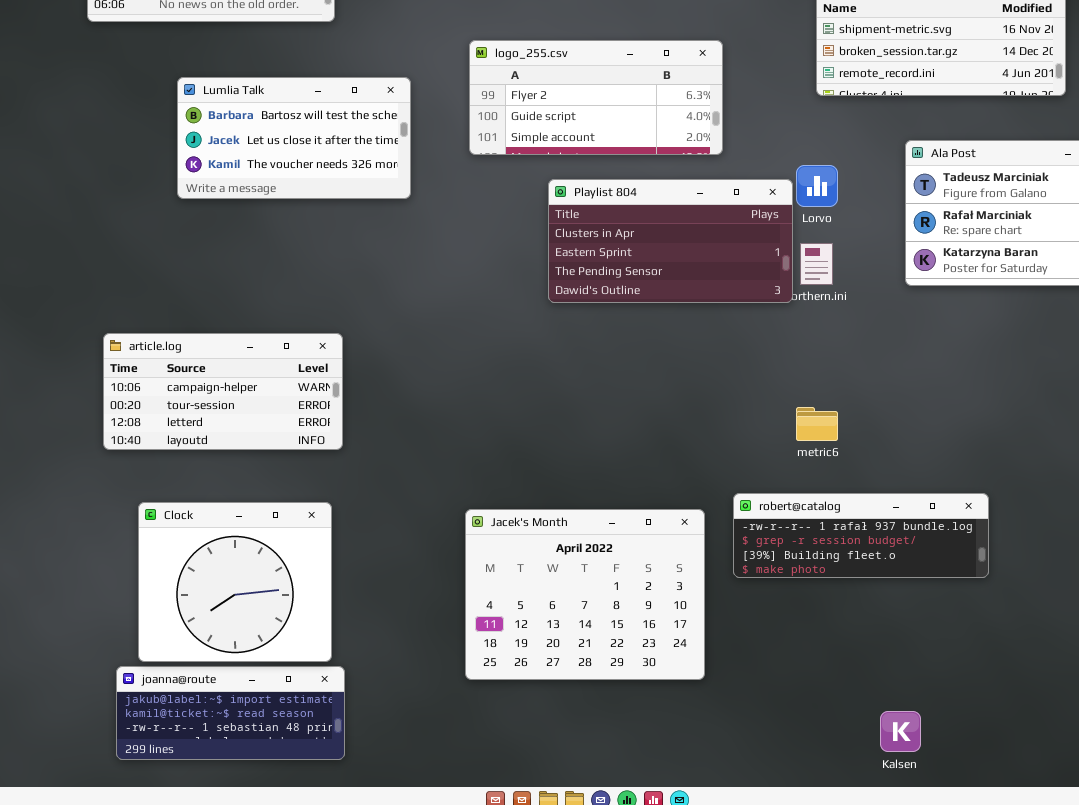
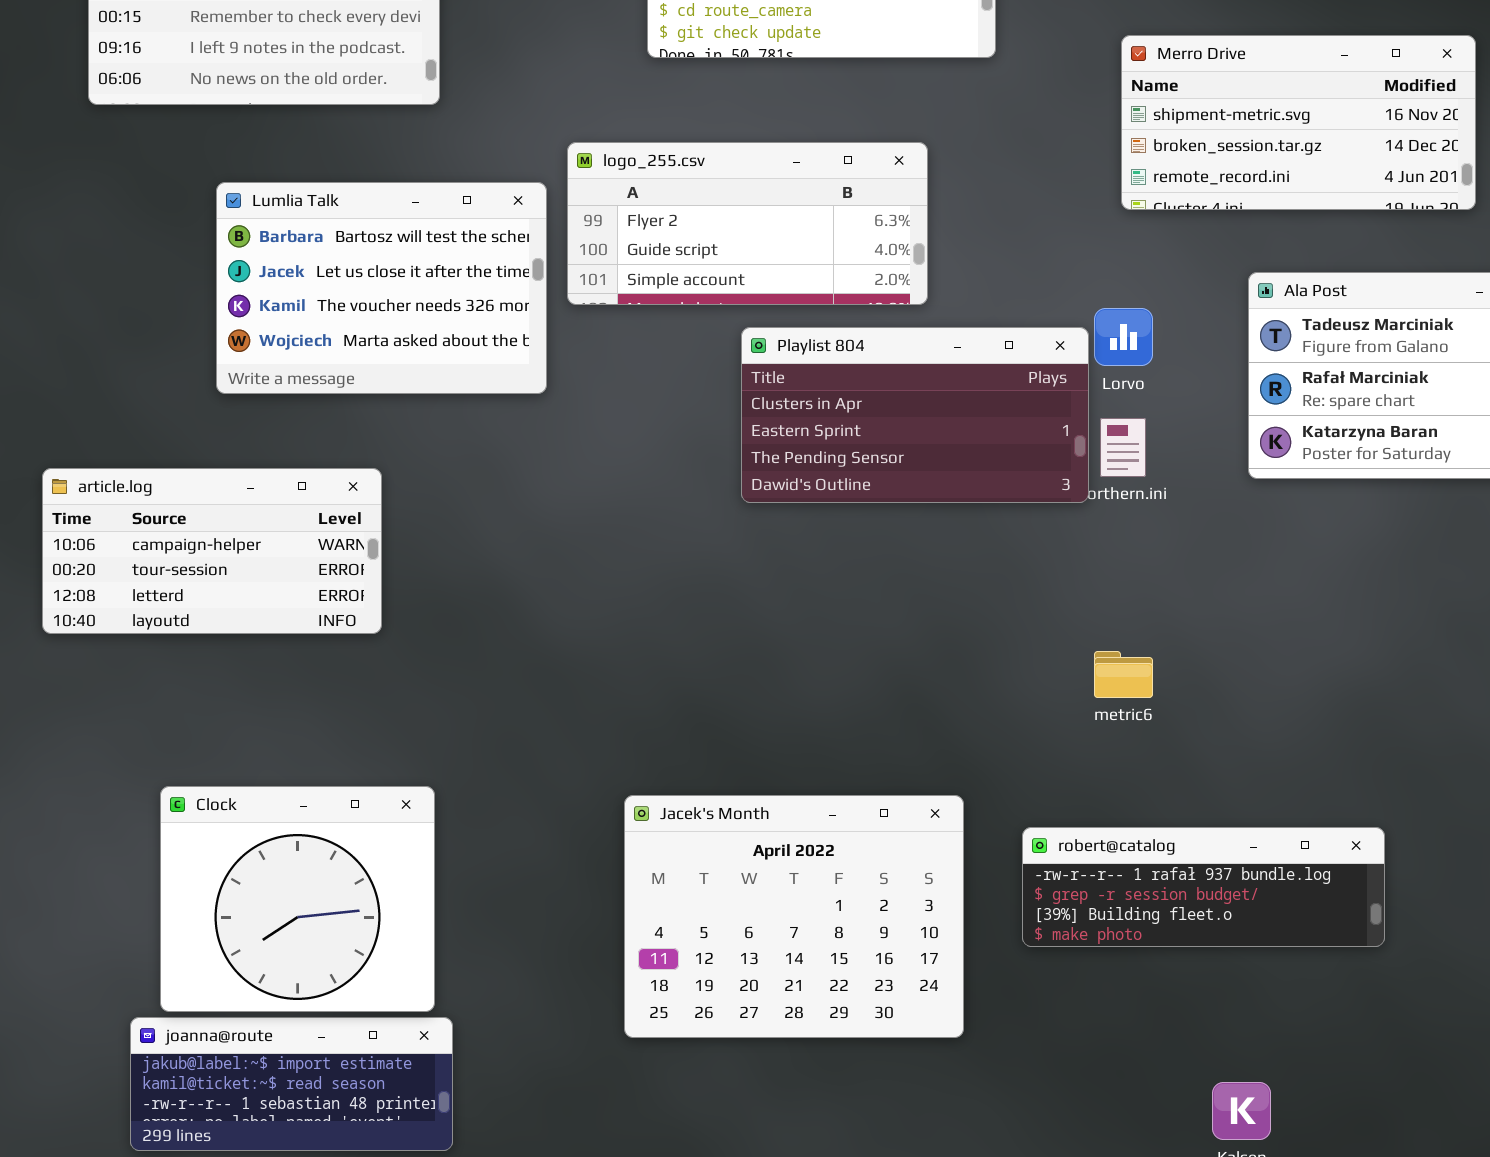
logo_255.csv: [469,40,723,155] -> [567,142,928,305], moved
Lumlia Talk: [177,77,411,199] -> [216,182,547,394], resized
article.log: [103,333,343,450] -> [42,468,382,634], moved
robert@catalog: [733,493,989,578] -> [1022,827,1385,947], moved

